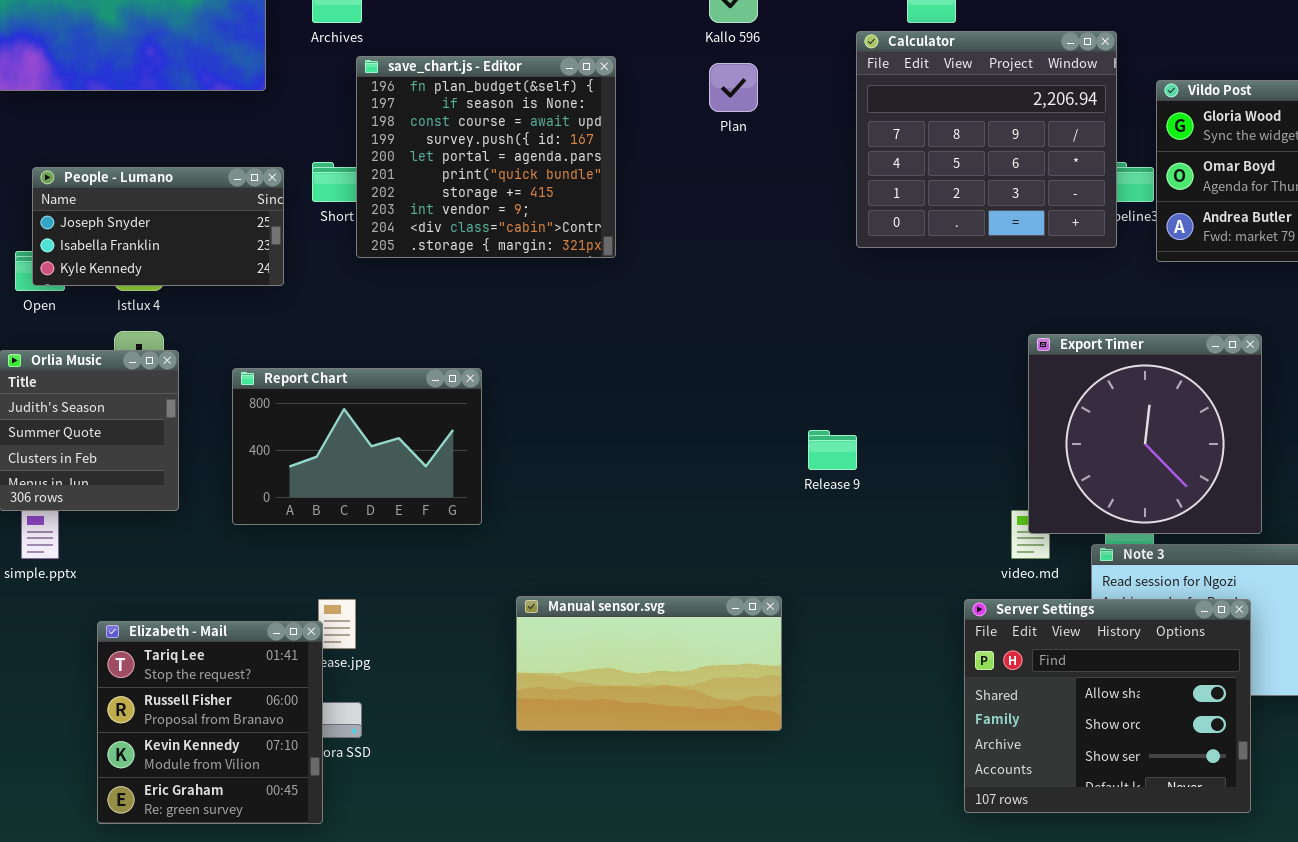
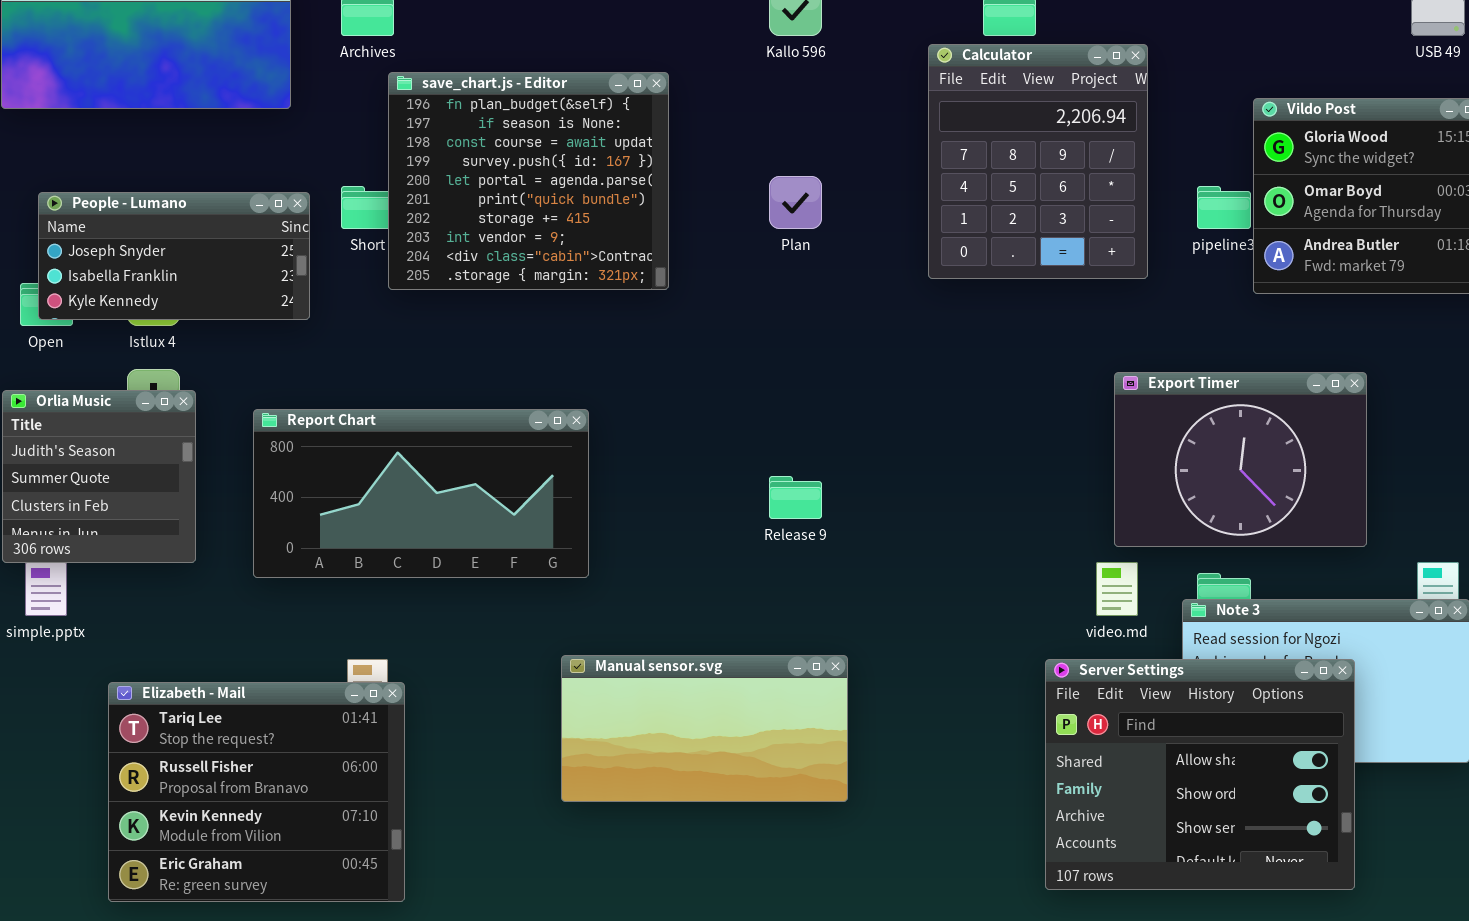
Calculator: [856,31,1117,248] -> [928,44,1148,279], resized
Plan: [709,63,758,112] -> [769,176,822,229], moved
Export Timer: [1028,334,1262,534] -> [1114,372,1367,547], resized
Report Chart: [232,368,482,525] -> [253,409,589,578], resized
Release 9: [808,430,857,470] -> [769,476,822,519], moved
Elizabeth - Mail: [97,621,323,824] -> [108,682,405,902], resized

